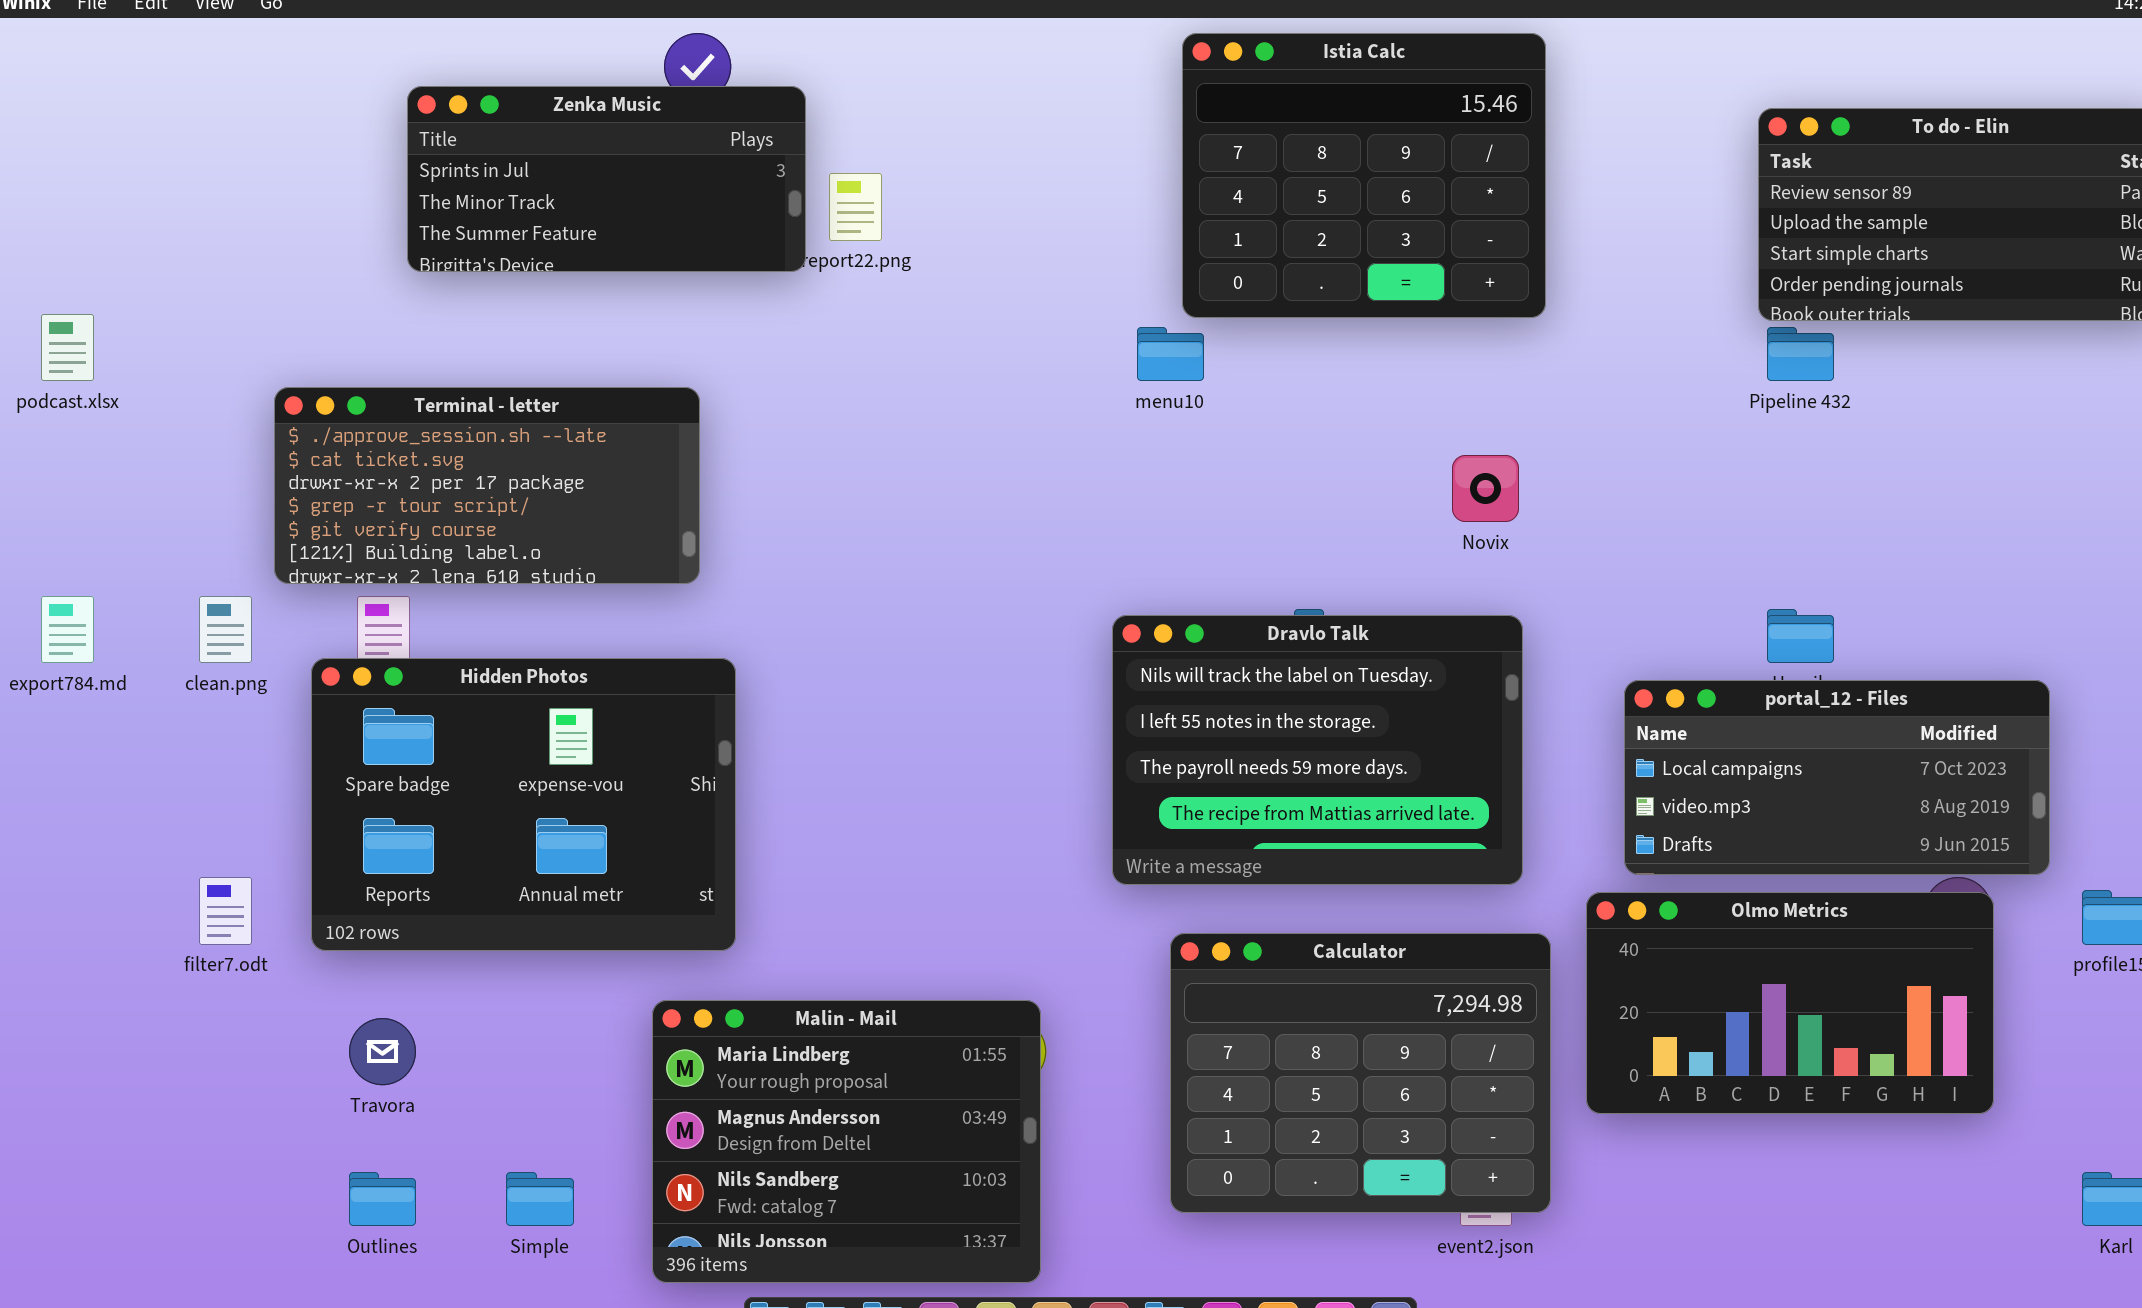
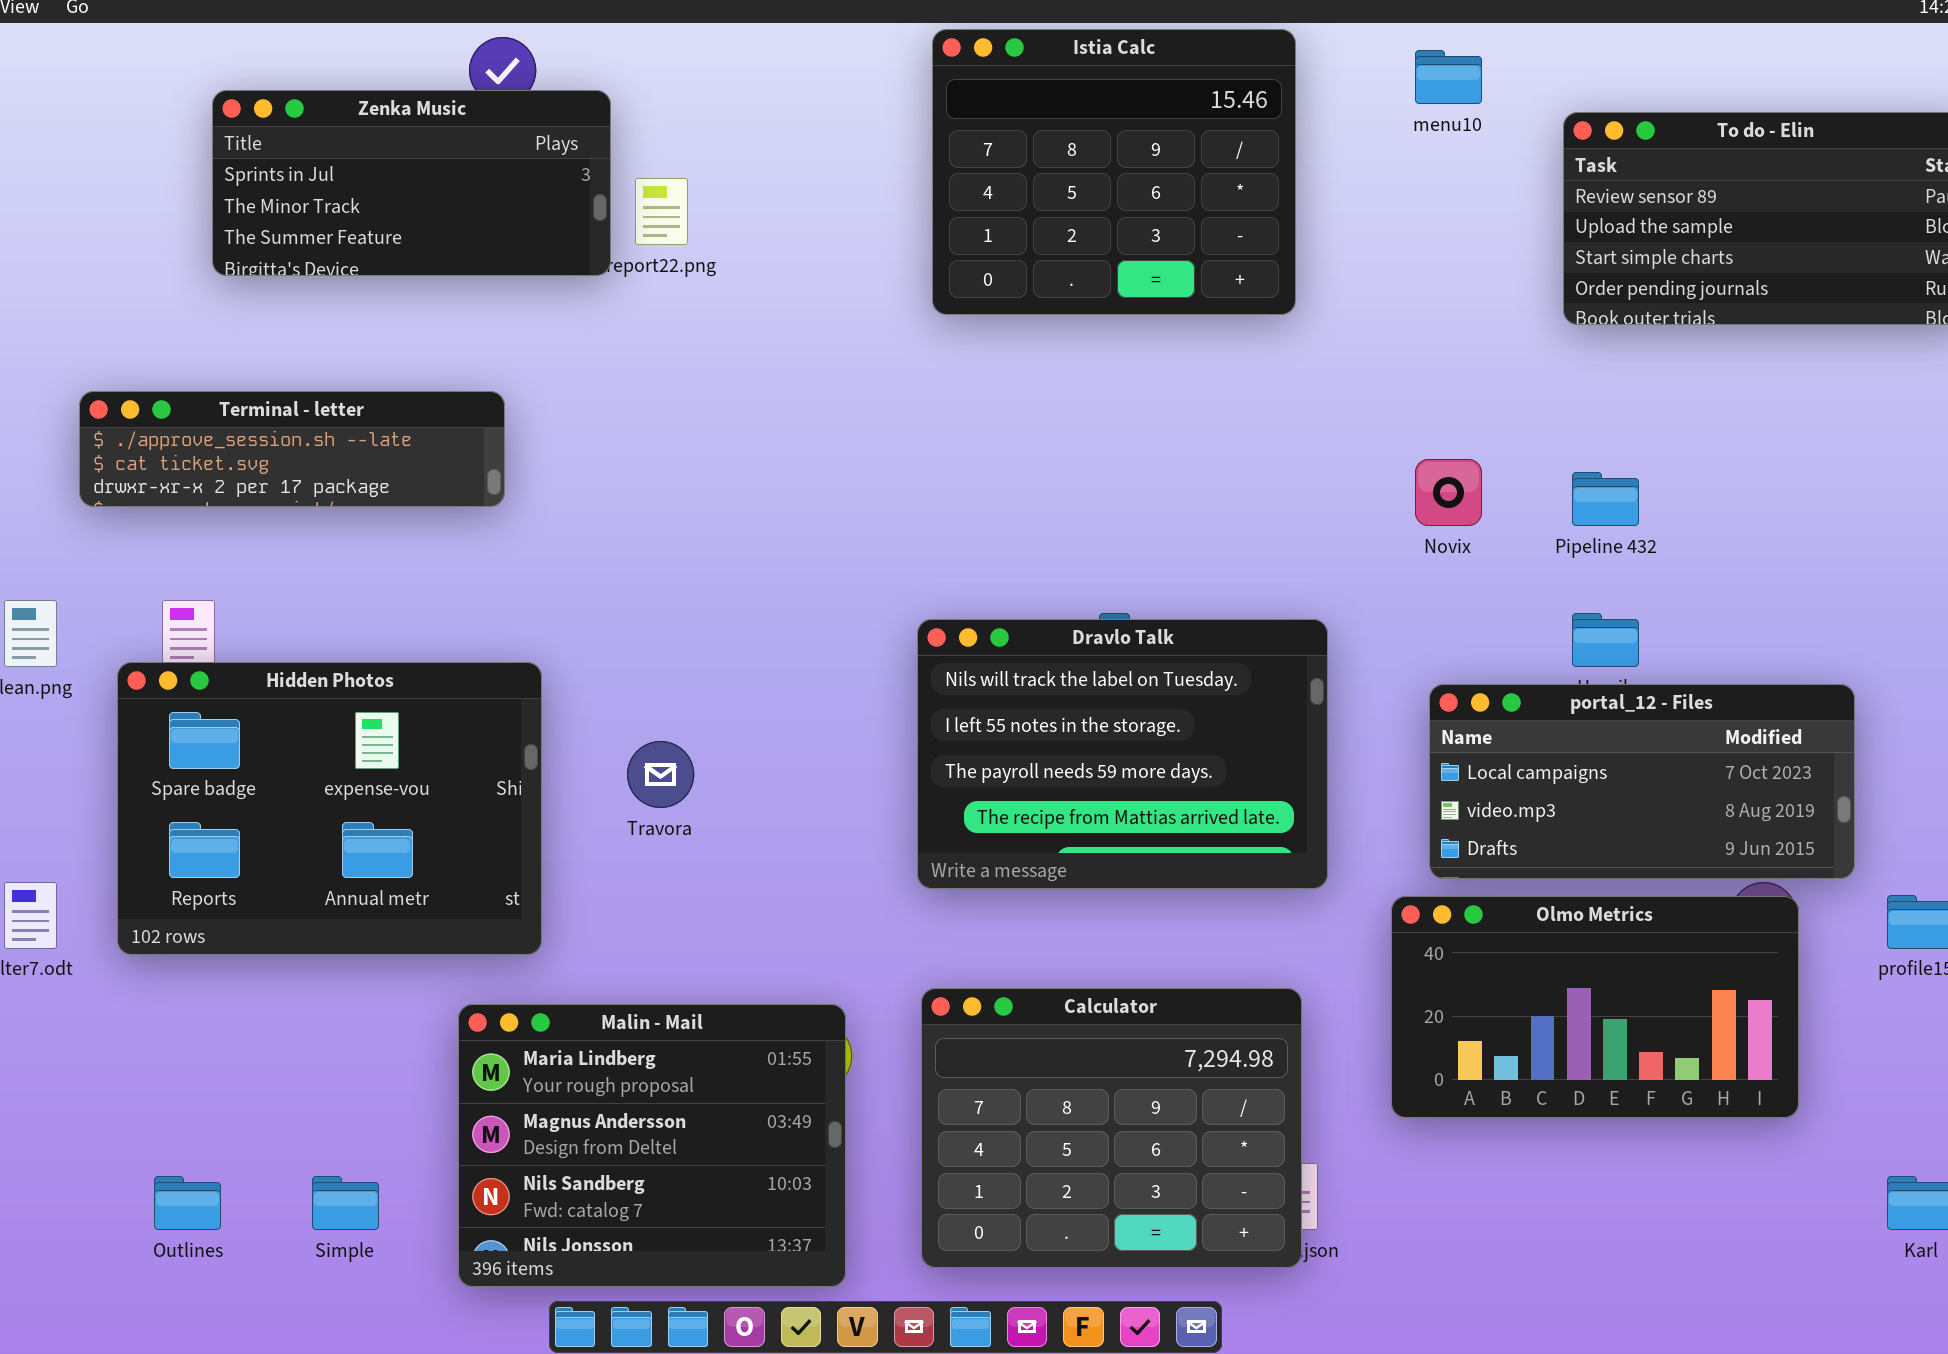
Istia Calc: [1182,33,1546,318] -> [932,29,1296,315], moved
menu10: [1137,327,1204,381] -> [1415,50,1482,104], moved
Pipeline 432: [1767,327,1834,381] -> [1572,472,1639,526], moved
Terminal - letter: [274,387,700,584] -> [79,391,505,507], resized
Novix: [1452,455,1519,522] -> [1415,459,1482,526], moved
Calculator: [1170,933,1551,1213] -> [921,988,1302,1268], moved
Travora: [349,1018,416,1085] -> [627,741,694,808], moved

